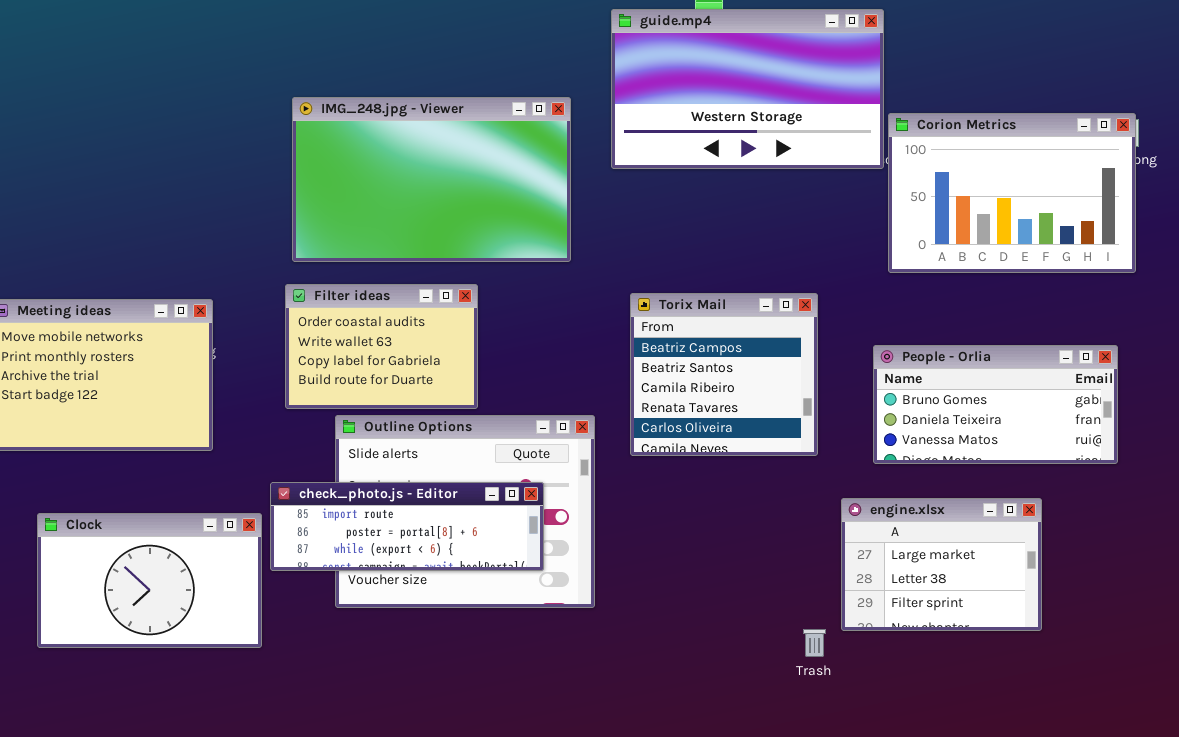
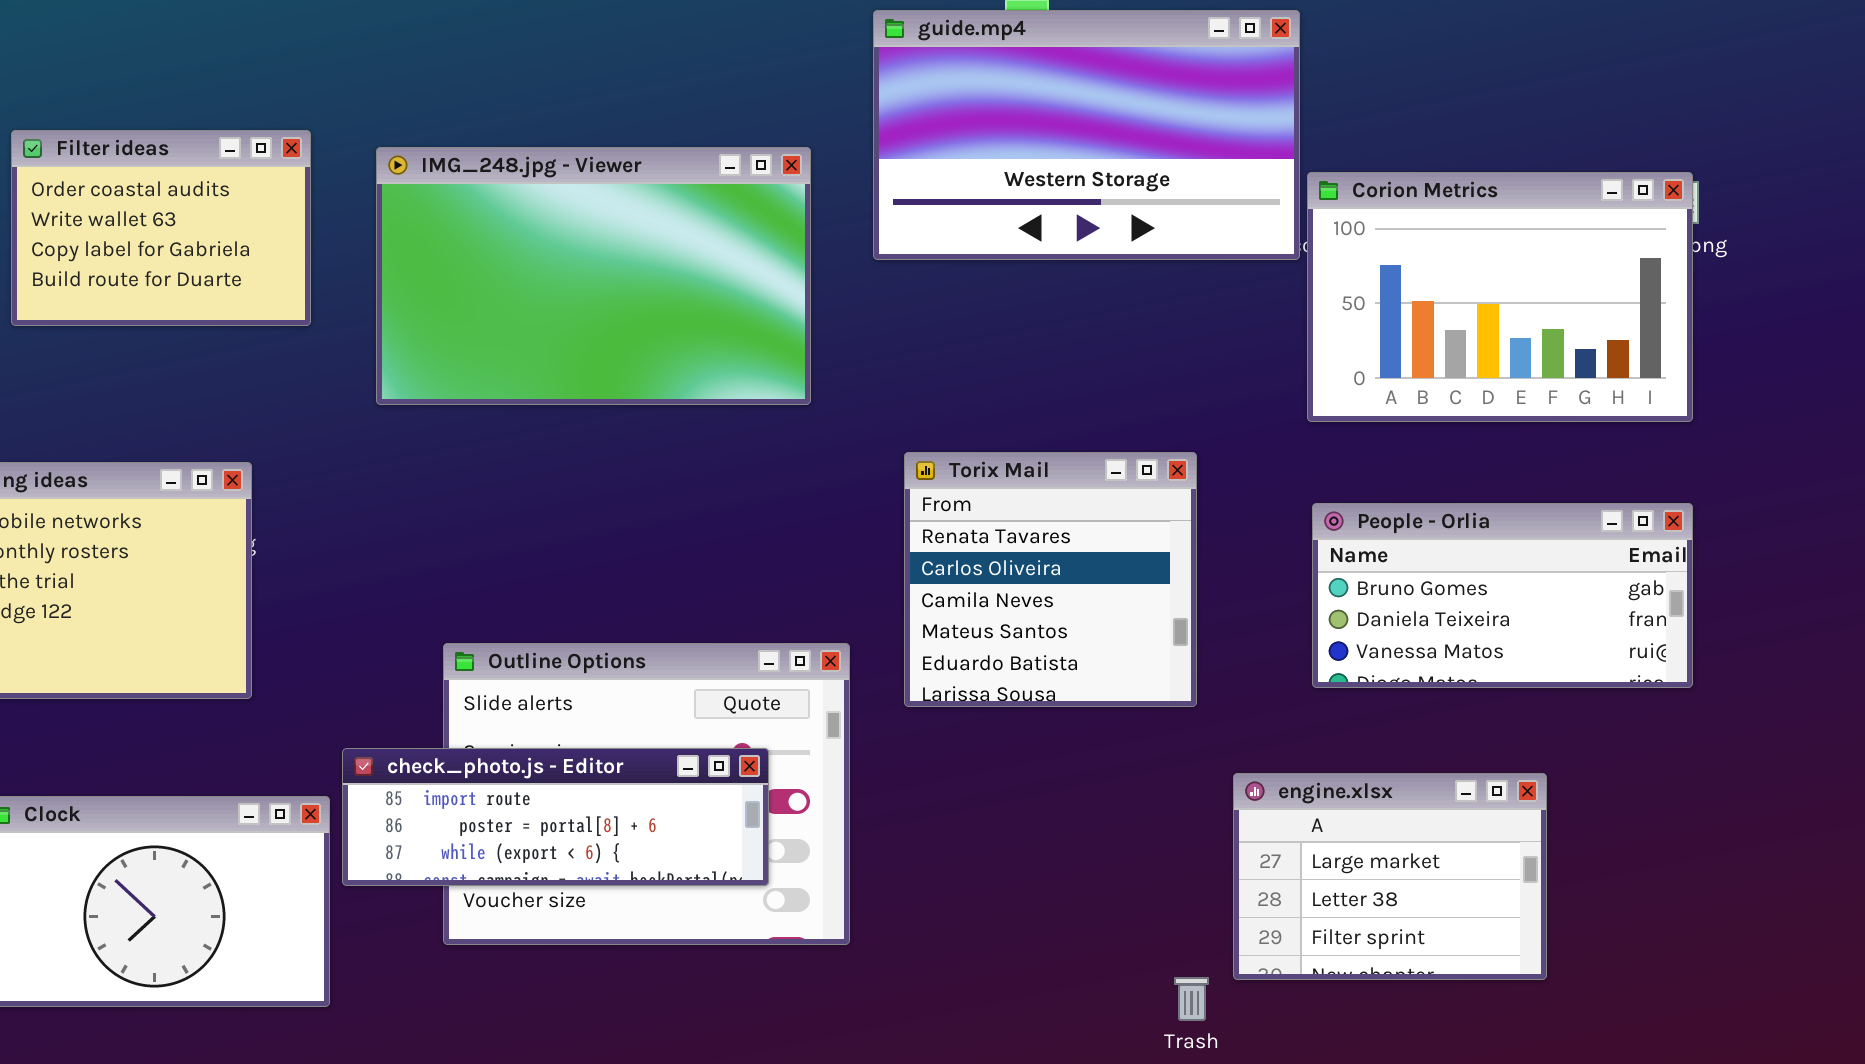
Filter ideas: [285,284,478,409] -> [11,130,311,326], moved
Torix Mail: [630,293,818,456] -> [904,452,1197,707], scrolled down 3 rows
People - Orlia: [873,345,1118,464] -> [1312,503,1693,688], moved

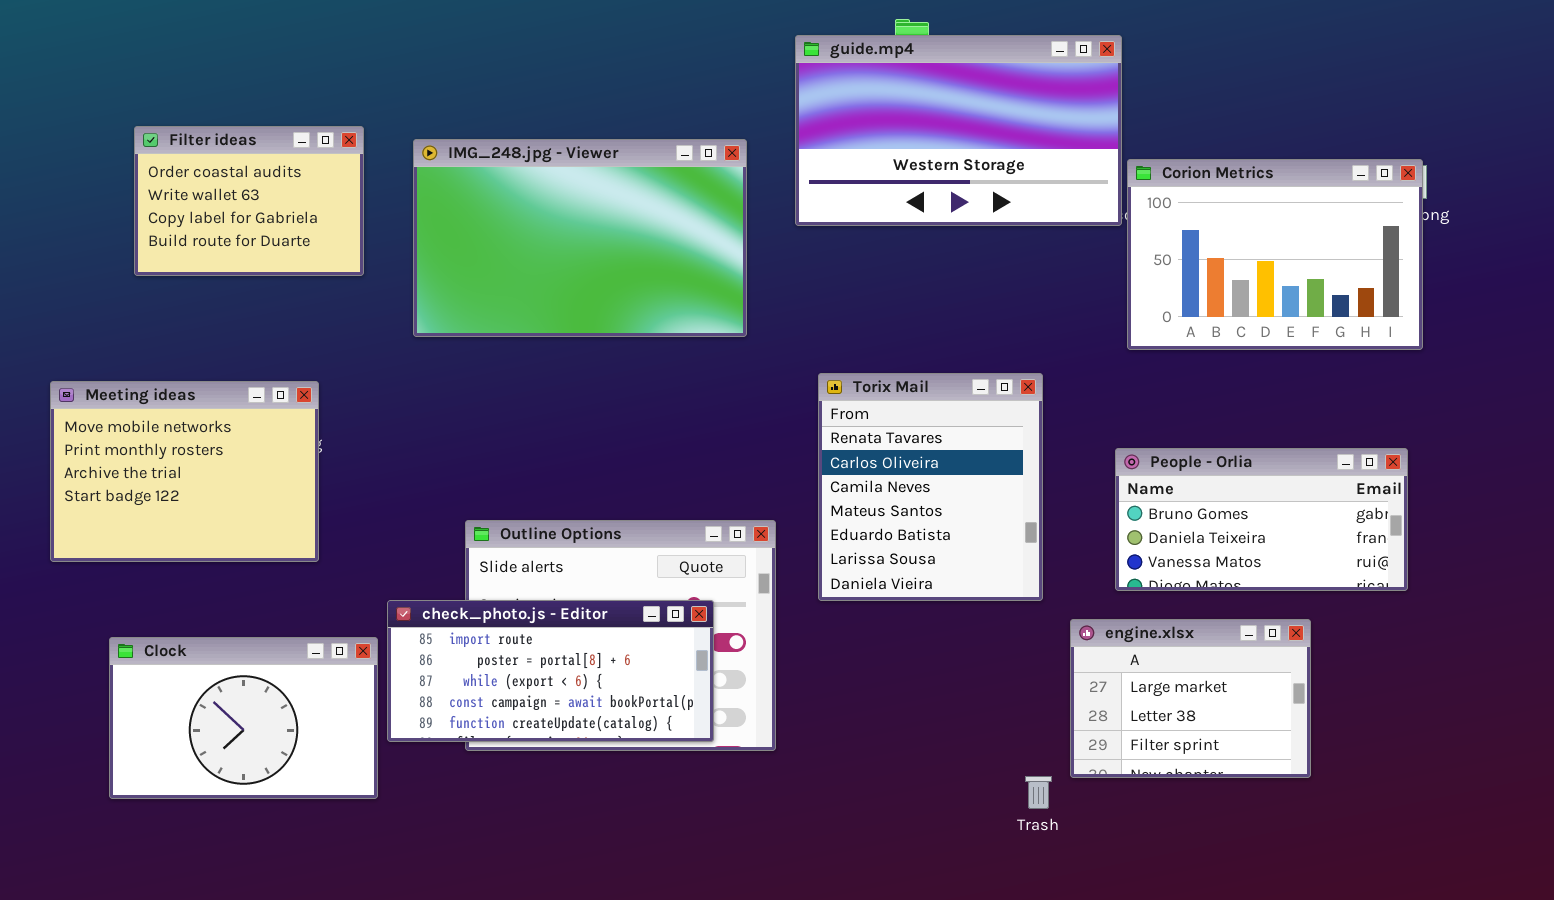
Torix Mail: [904,452,1197,707] -> [818,373,1043,601], resized
People - Orlia: [1312,503,1693,688] -> [1115,448,1408,591], moved
check_photo.js - Editor: [342,748,769,886] -> [387,600,714,742], resized

